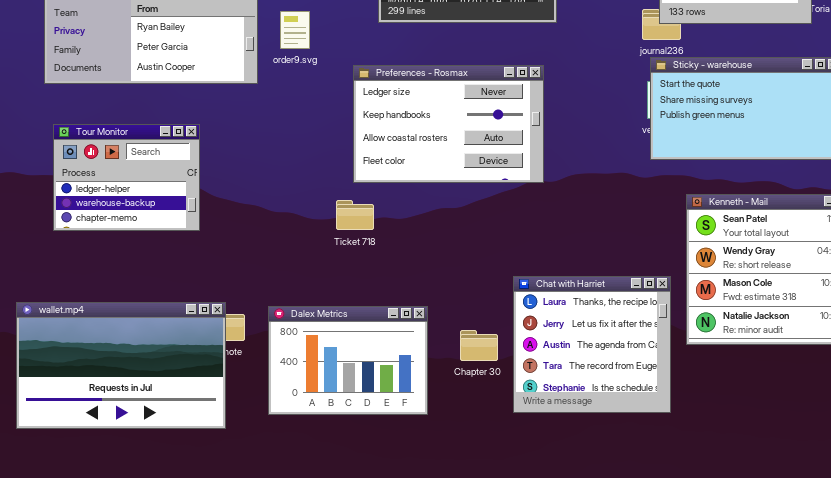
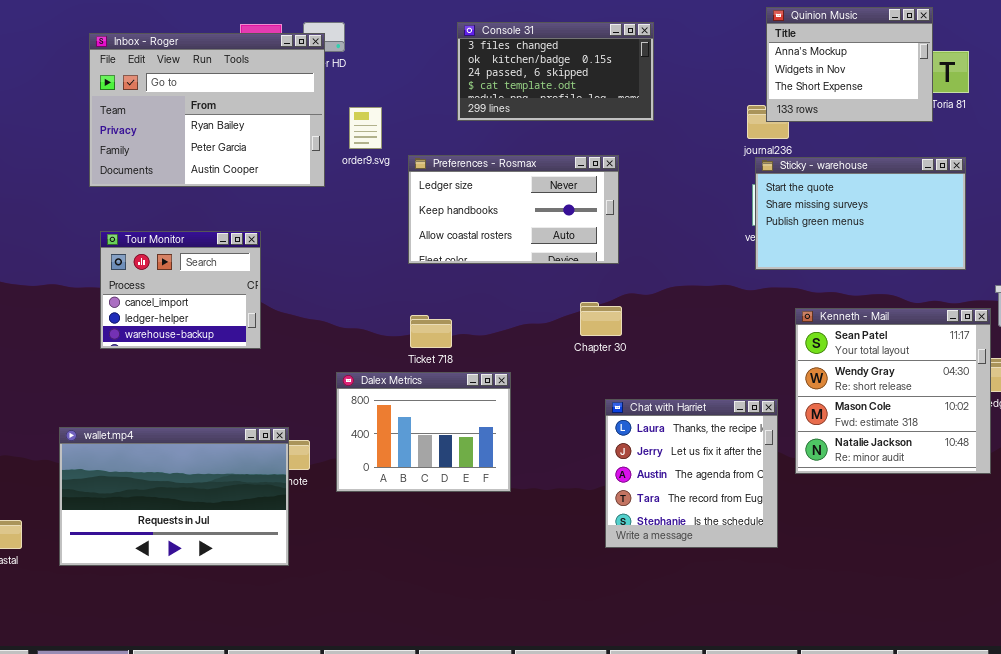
Preferences - Rosmax: [353,65,544,183] -> [408,155,619,264], moved, resized
Tour Monitor: [53,124,200,231] -> [100,231,261,349], scrolled up 1 row
Dalex Metrics: [268,306,428,415] -> [336,372,511,492], moved
Chapter 30: [460,330,498,361] -> [580,302,622,336], moved

